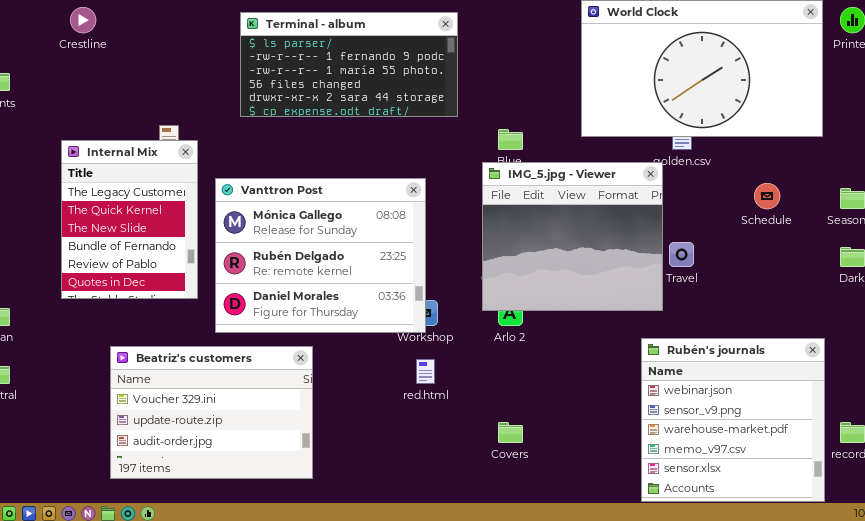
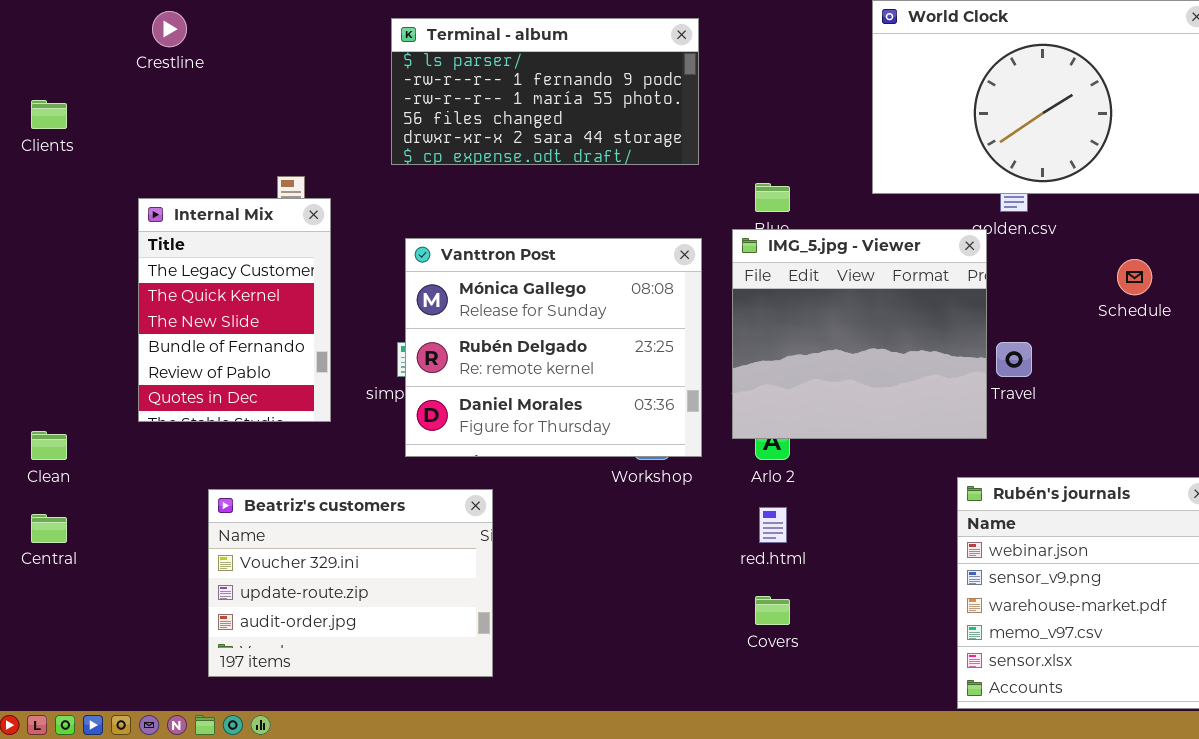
Vanttron Post: [215,178,426,333] -> [405,238,702,457], moved
red.html: [416,359,435,384] -> [759,507,787,543], moved

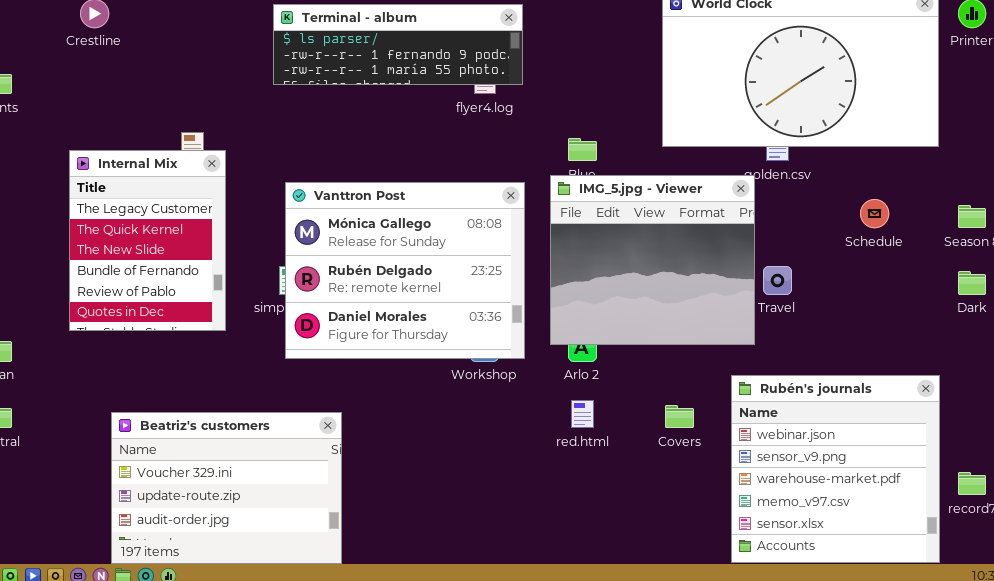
Terminal - album: [391,18,699,165] -> [273,4,523,85], resized
Beatriz's customers: [208,489,493,677] -> [111,412,342,564], moved
Covers: [755,596,790,625] -> [665,405,694,428], moved

